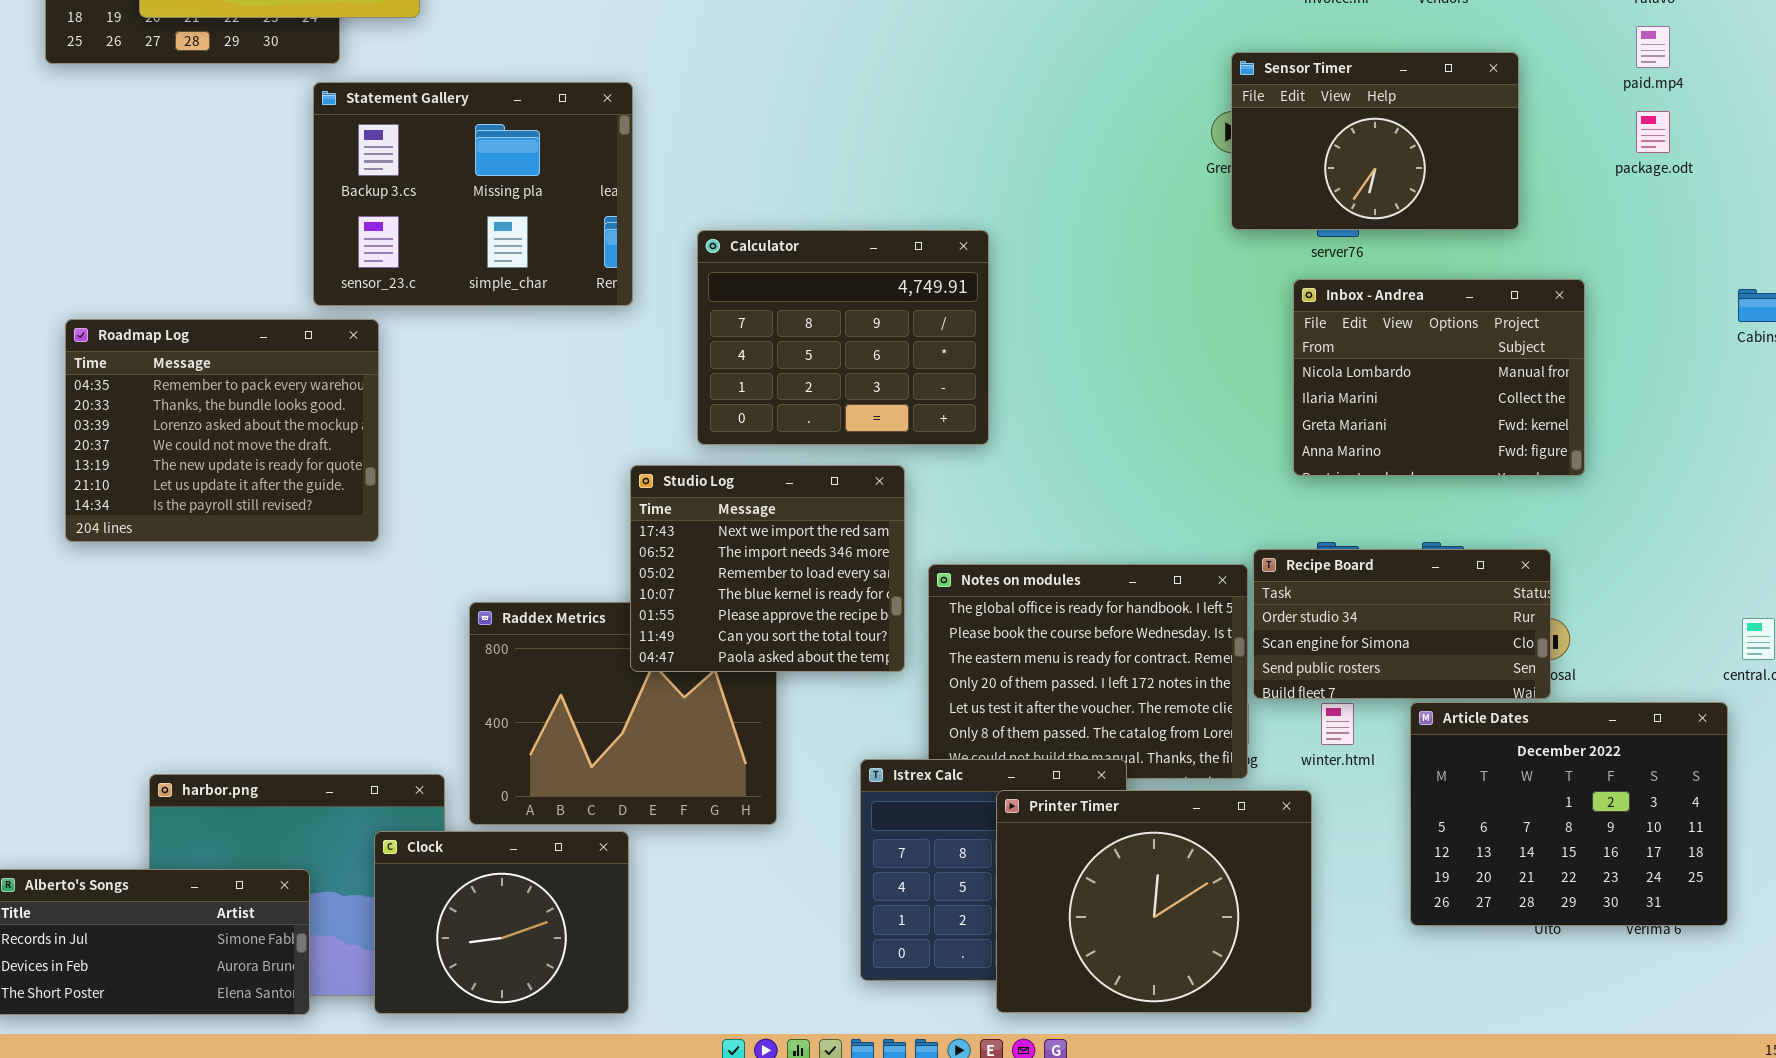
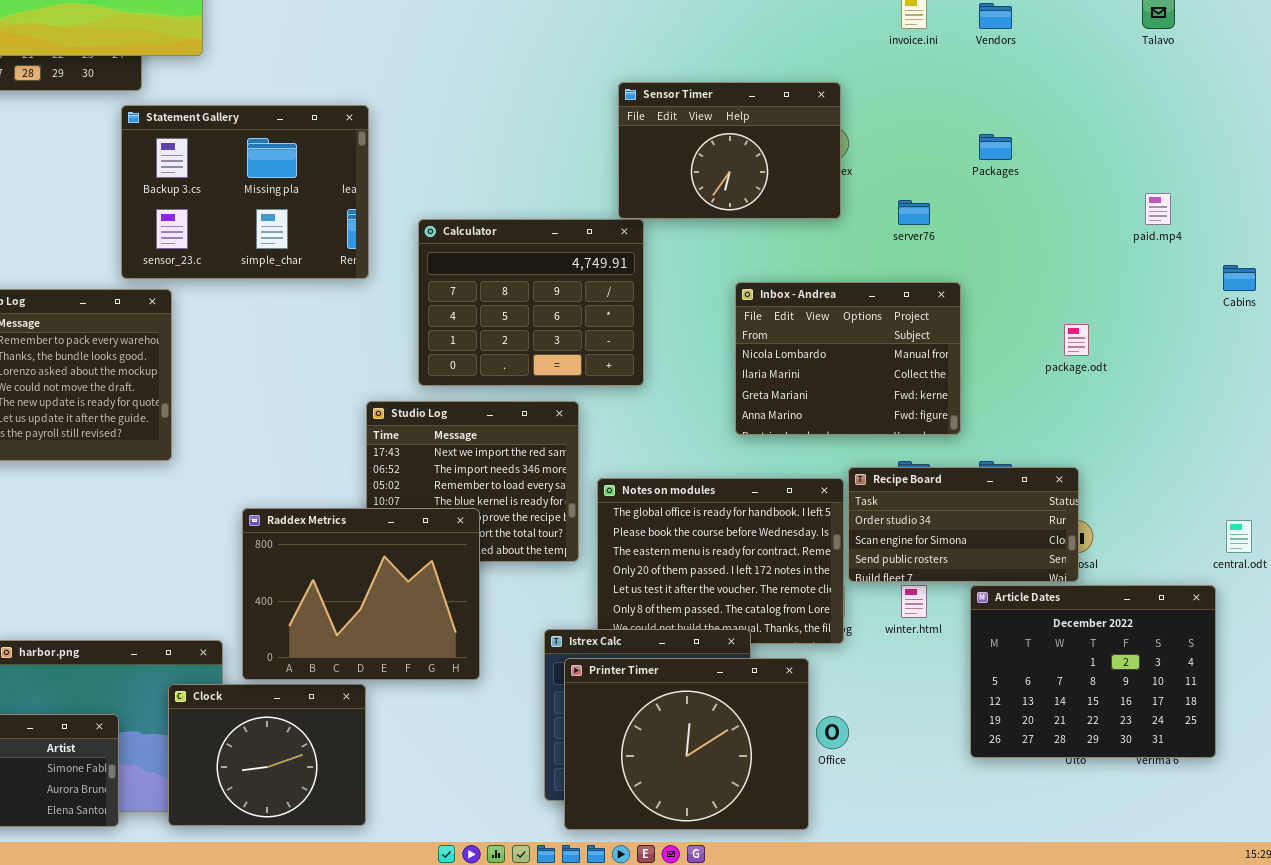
paid.mp4: [1636,26,1670,68] -> [1145,193,1171,225], moved
Sensor Timer: [1231,52,1519,230] -> [618,82,841,219], moved
package.odt: [1636,111,1670,153] -> [1064,324,1089,356], moved
Inbox - Andrea: [1293,279,1585,476] -> [735,282,961,435], moved
Raddex Metrics: [469,602,777,825] -> [242,508,480,680], raised
Printer Timer: [996,790,1312,1013] -> [564,658,809,830], moved

